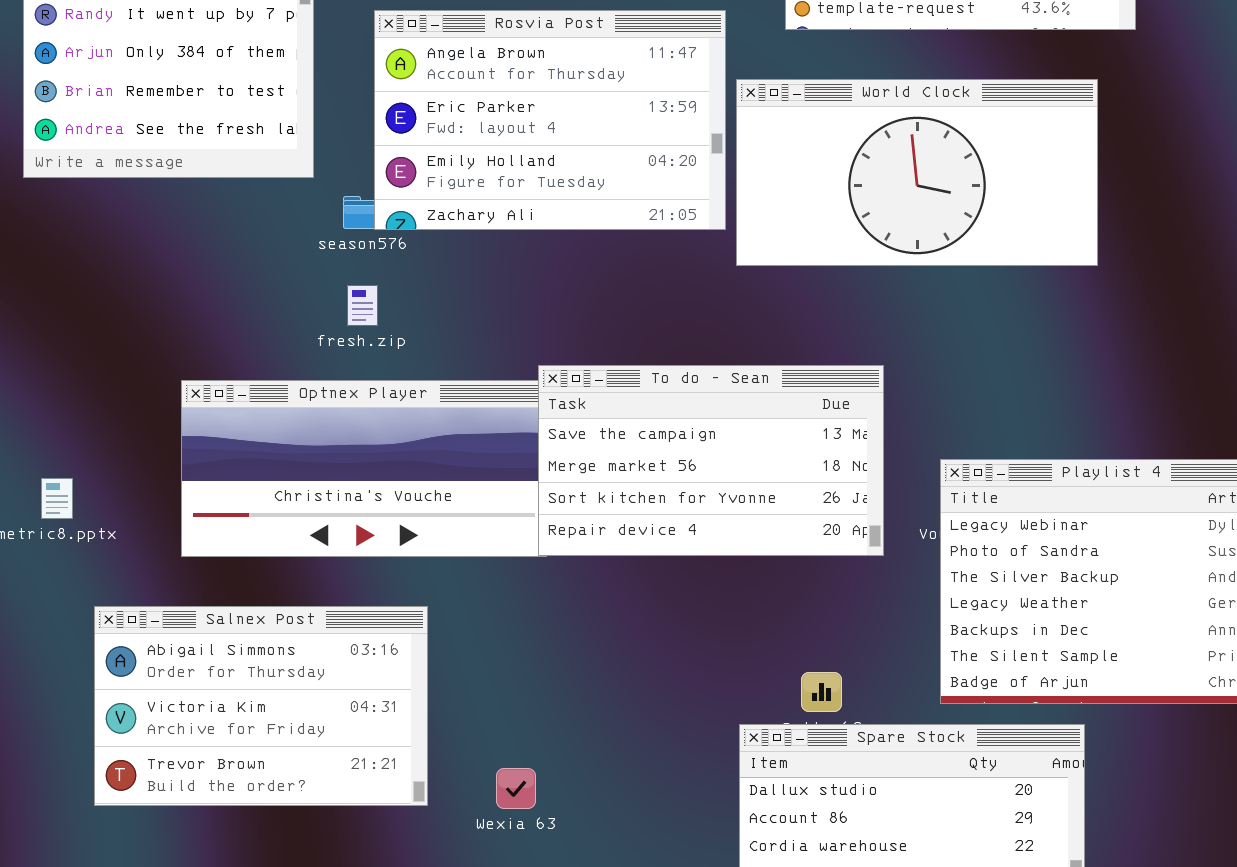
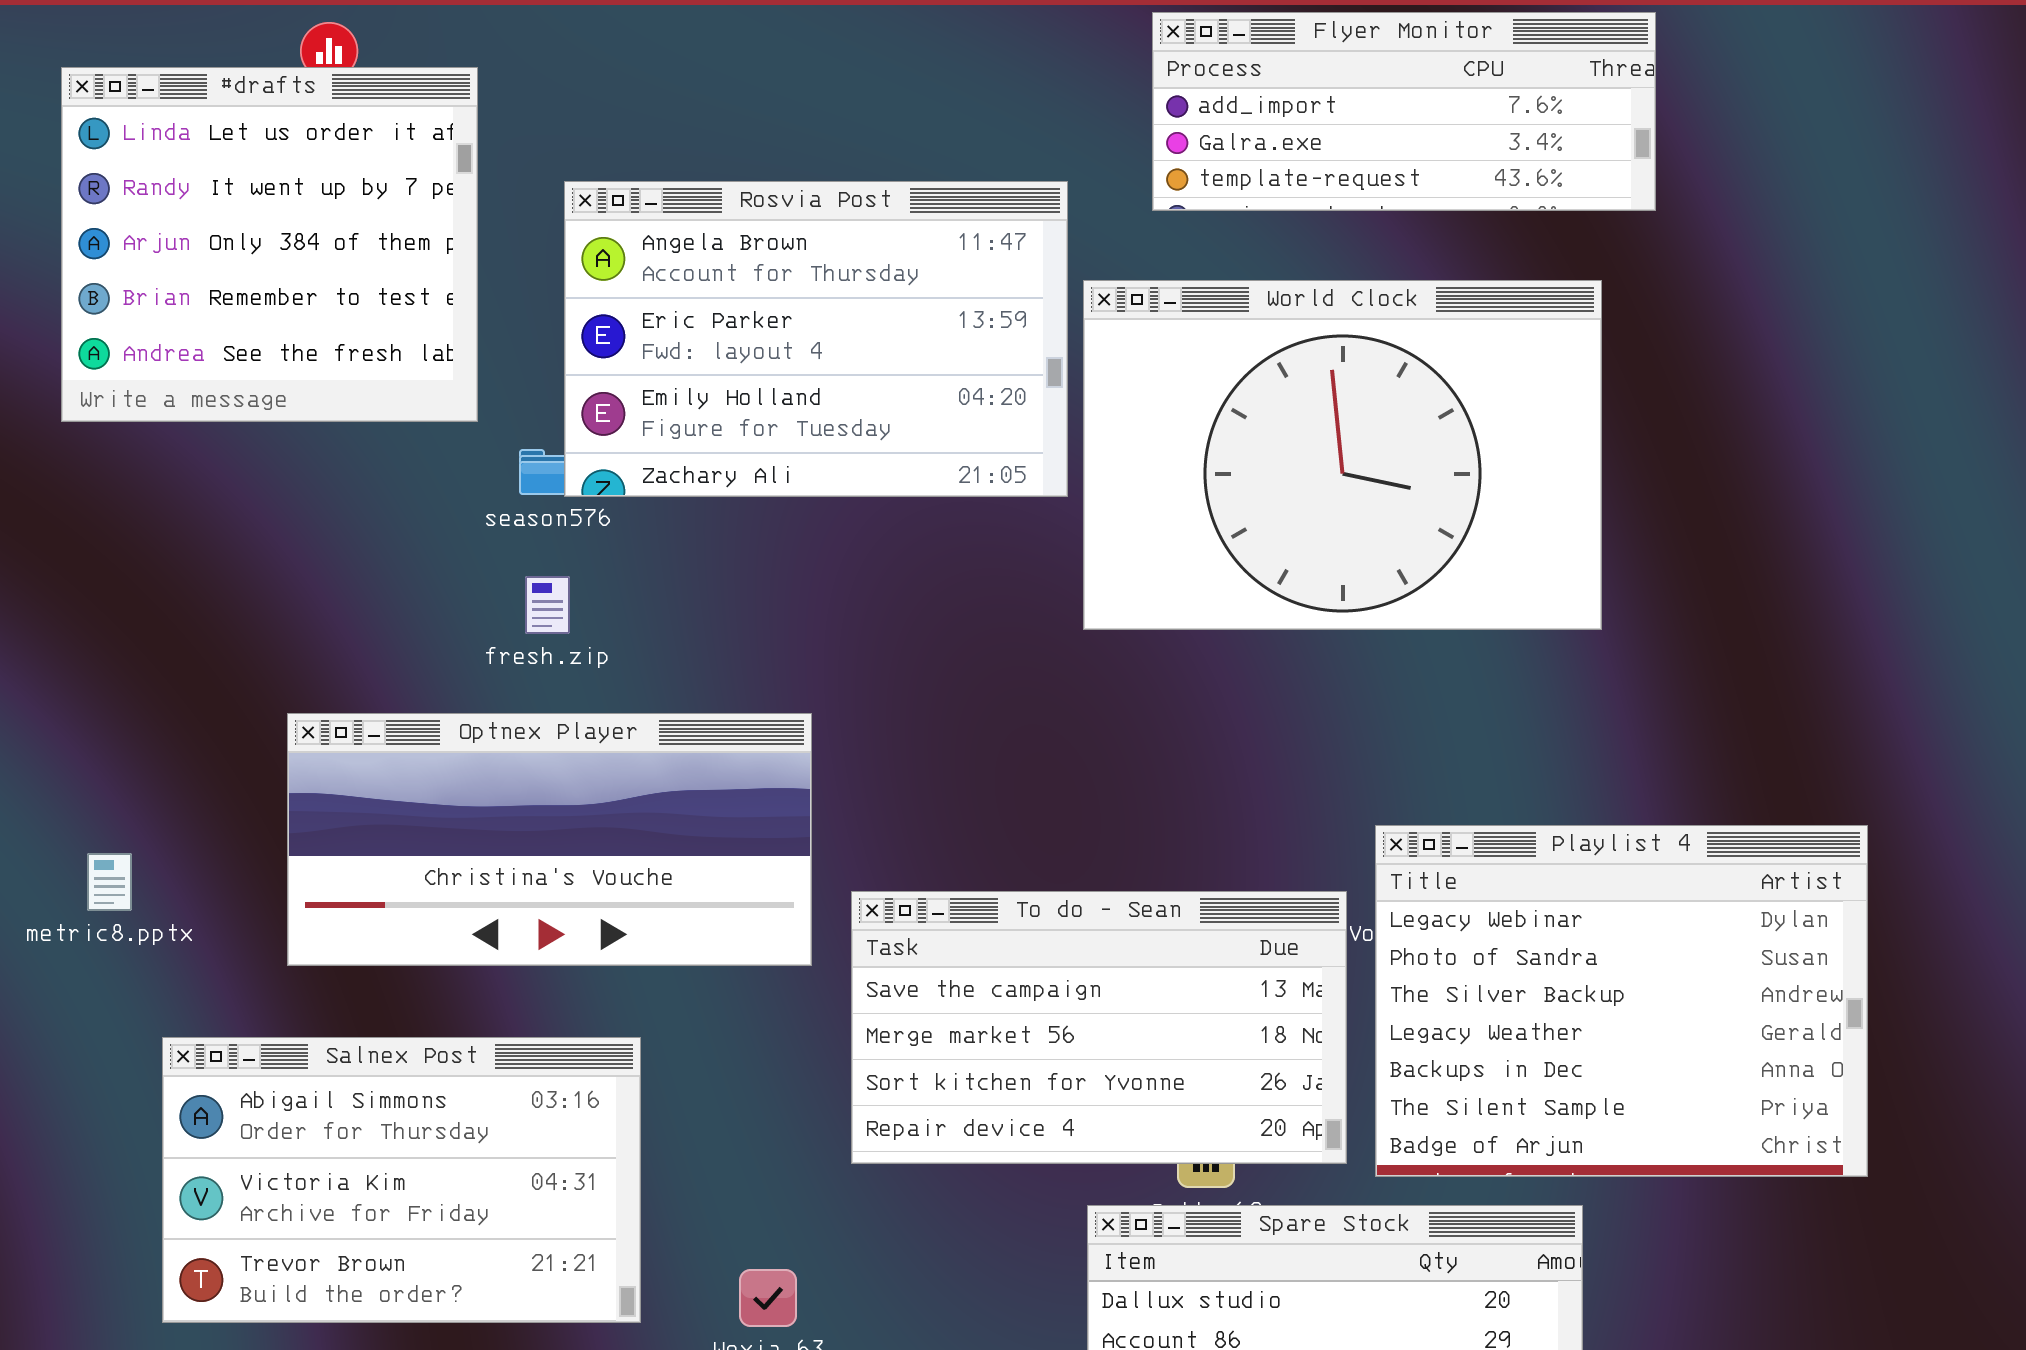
World Clock: [736,79,1098,266] -> [1083,280,1602,630], resized
To do - Sean: [538,365,884,556] -> [851,891,1347,1164], moved

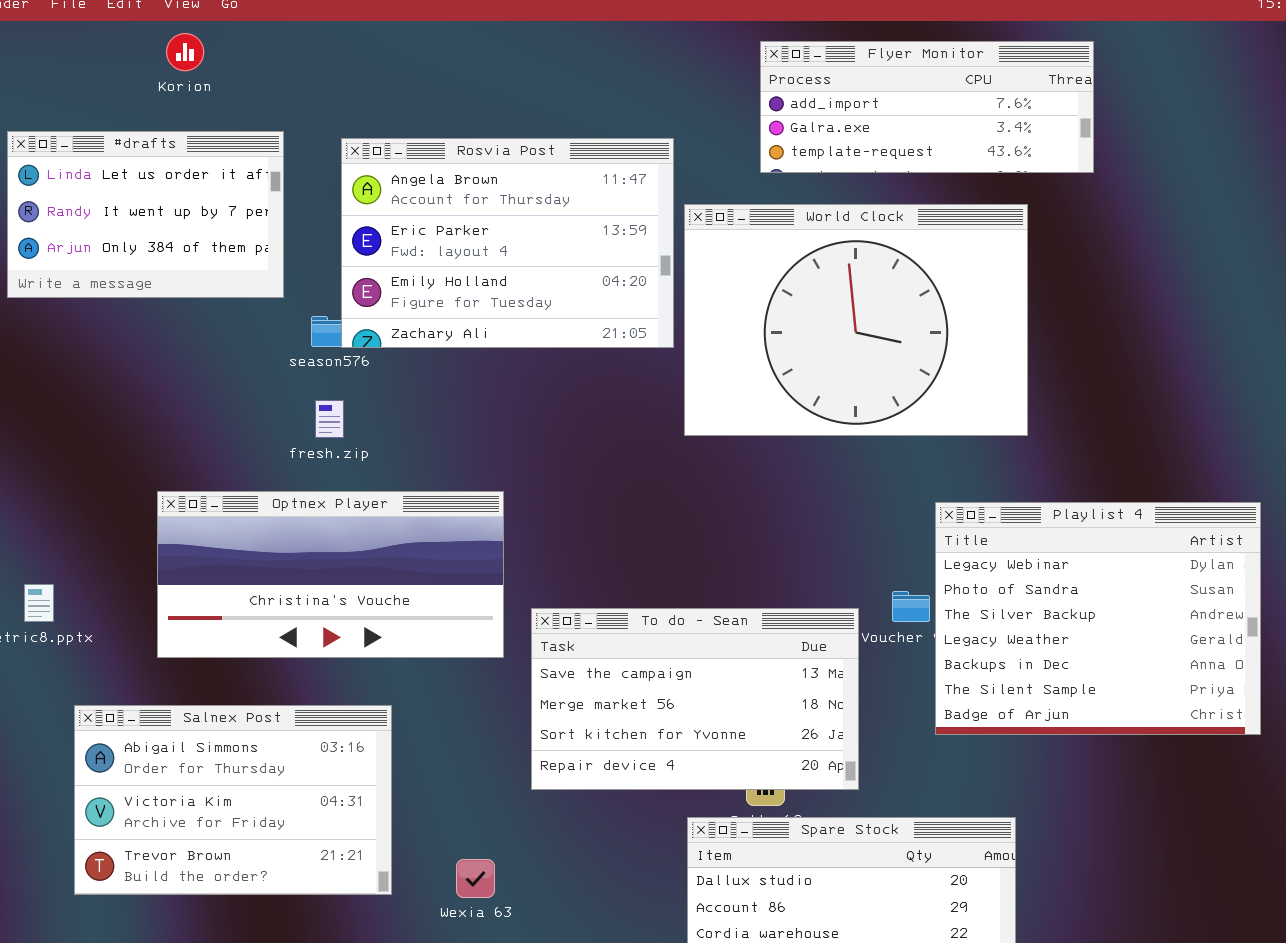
Flyer Monitor: [1152,12,1656,211] -> [760,41,1094,173], moved
#drafts: [61,67,478,422] -> [7,131,284,298], resized
Playlist 4: [1375,825,1868,1177] -> [935,502,1261,735], moved

